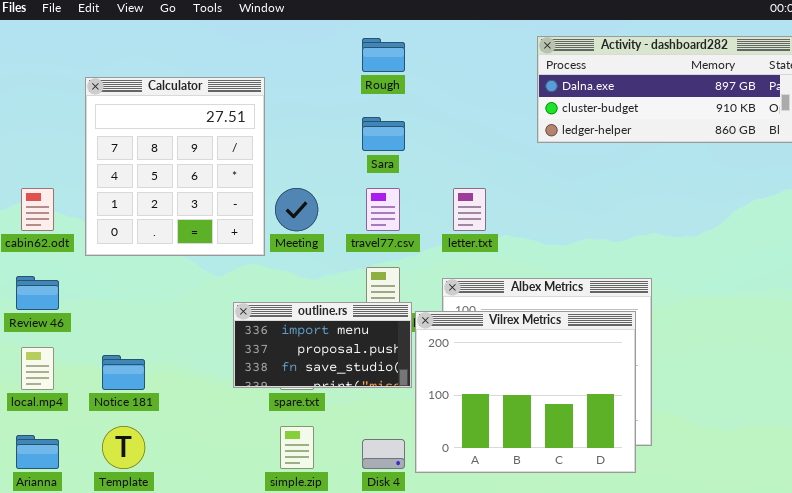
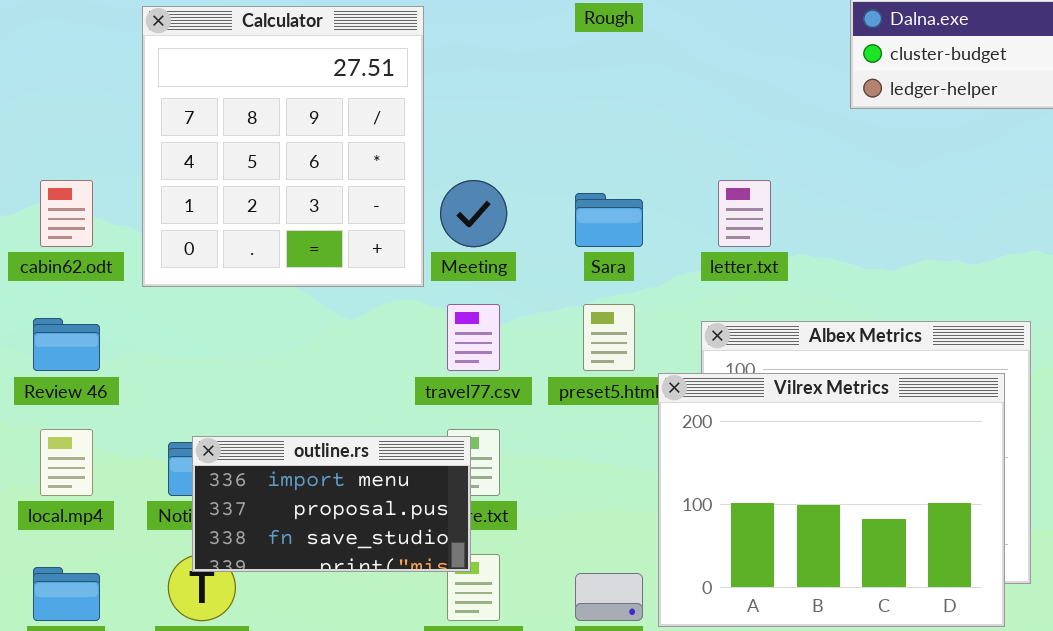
Sara: [362,117,405,151] -> [575,193,643,247], moved
travel77.csv: [366,188,400,231] -> [447,304,500,371], moved
outline.rs: [233,302,412,388] -> [192,436,471,572], moved

